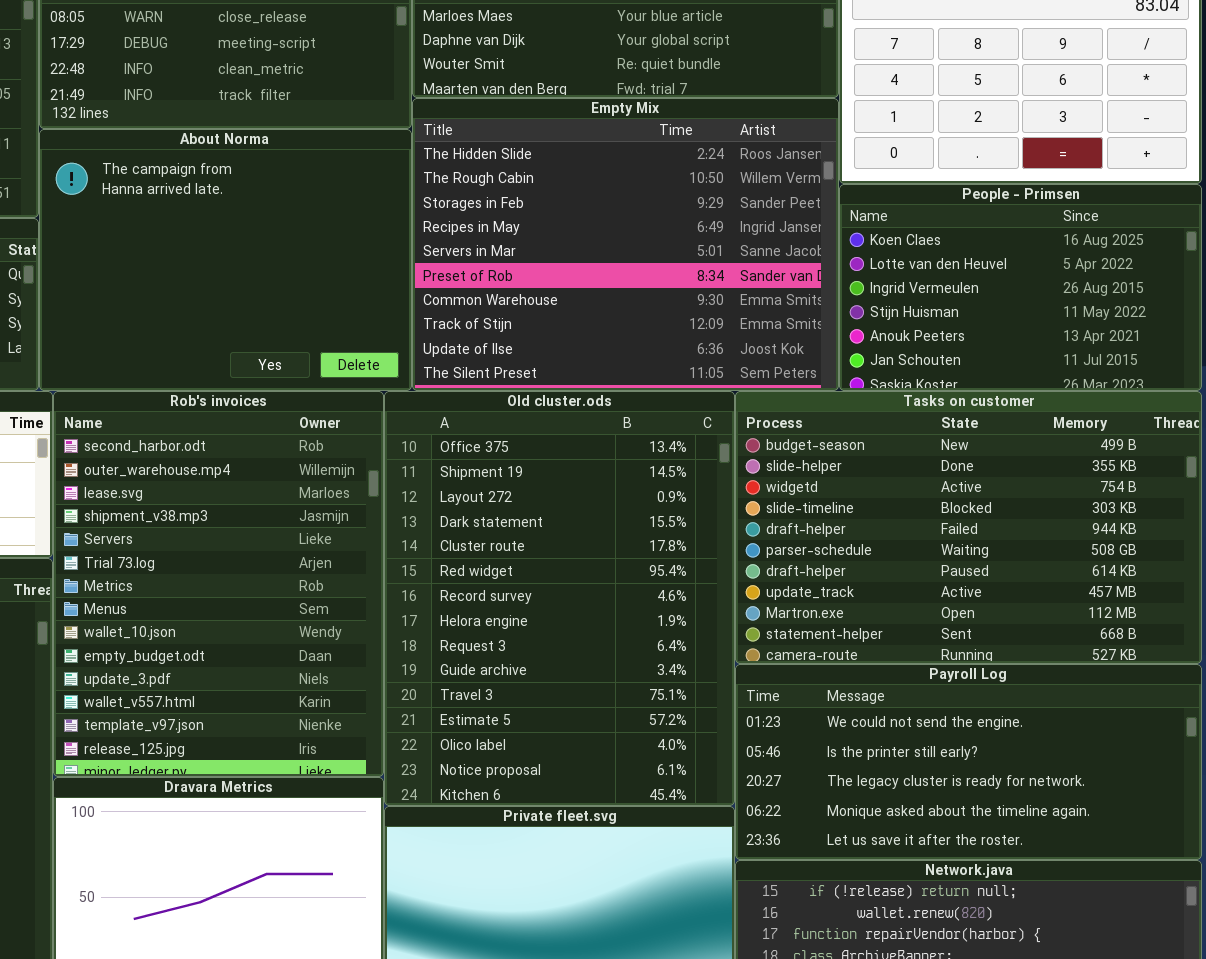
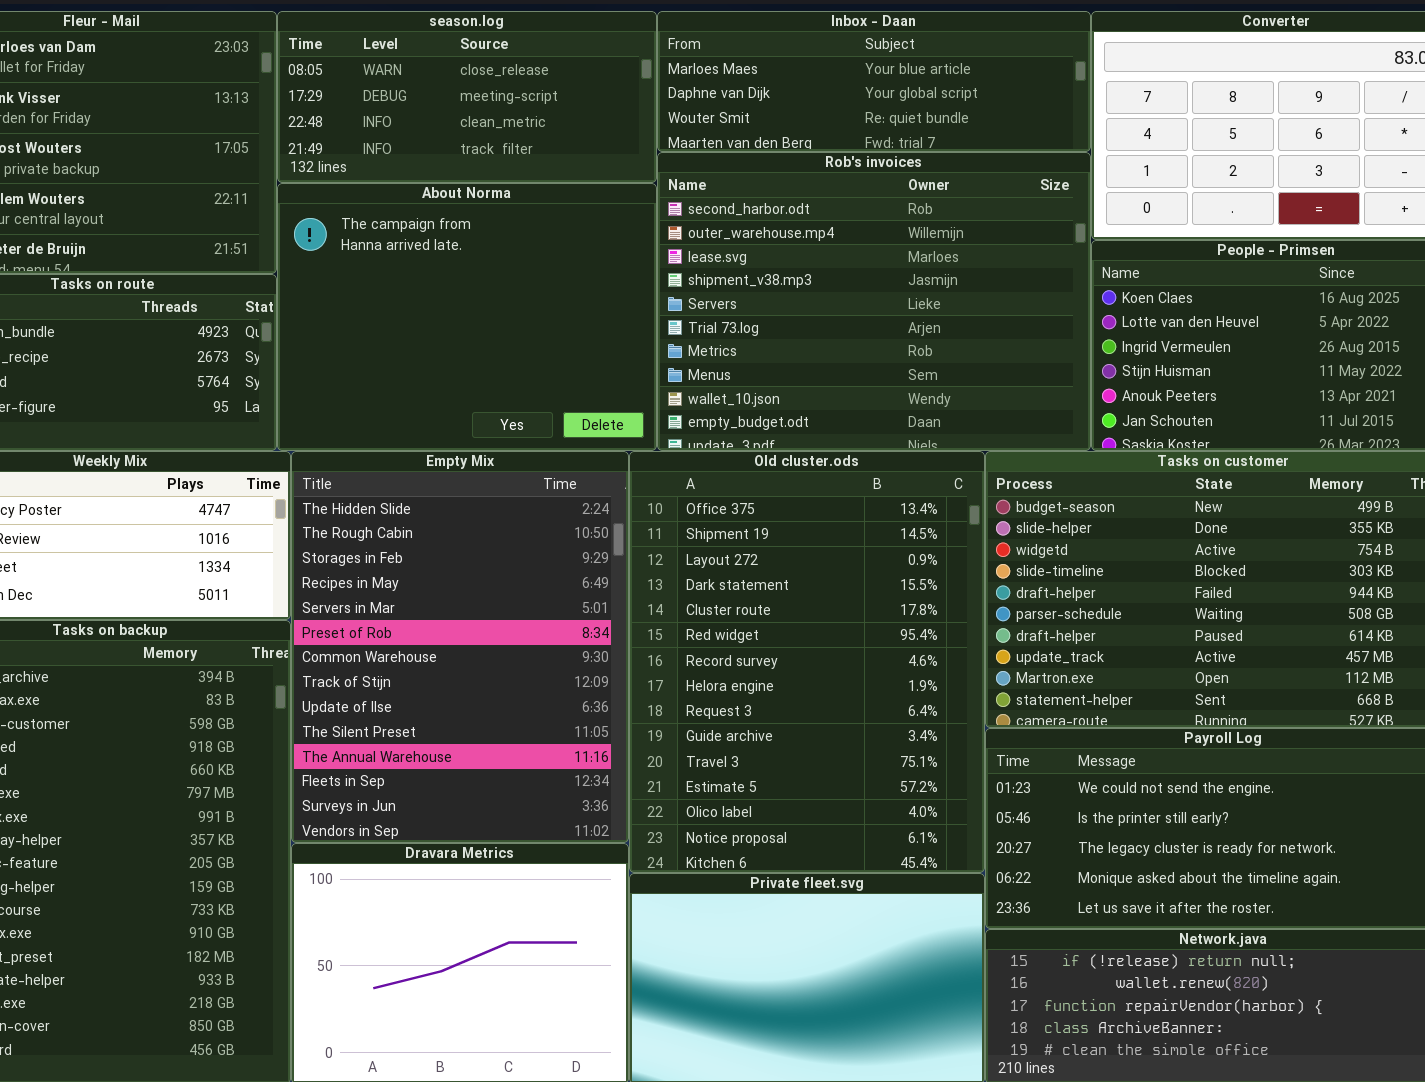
Empty Mix: [412,98,839,391] -> [291,451,629,843], moved, resized
Rob's invoices: [53,391,384,777] -> [657,152,1091,451], moved, resized

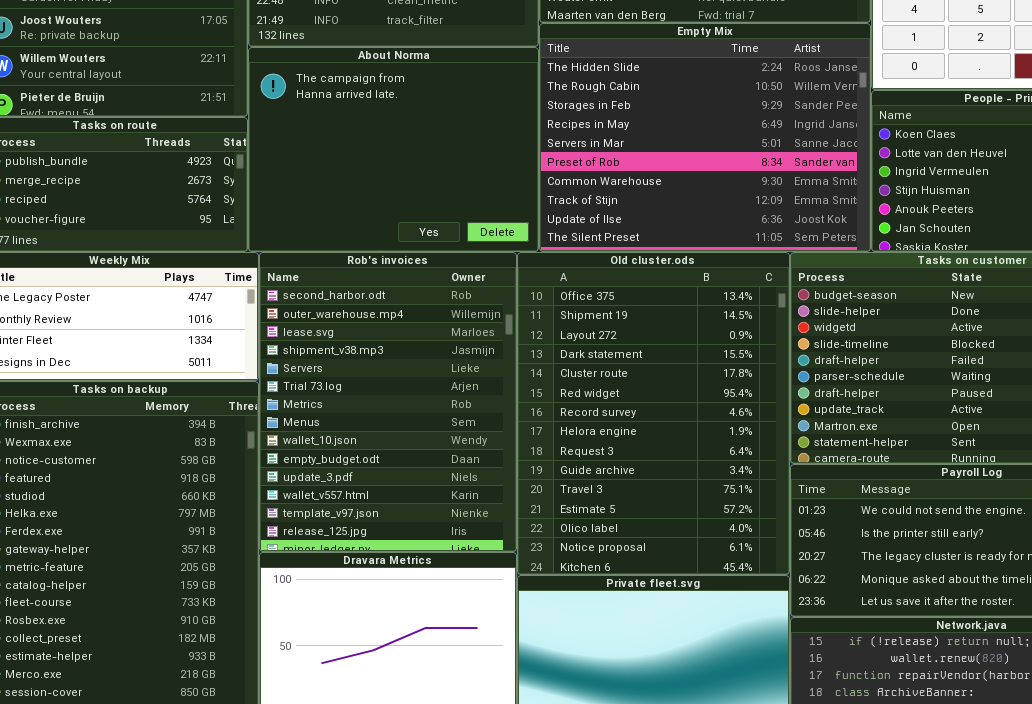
Rob's invoices: [657,152,1091,451] -> [259,252,517,552], moved, resized
Empty Mix: [291,451,629,843] -> [539,23,871,252], moved, resized

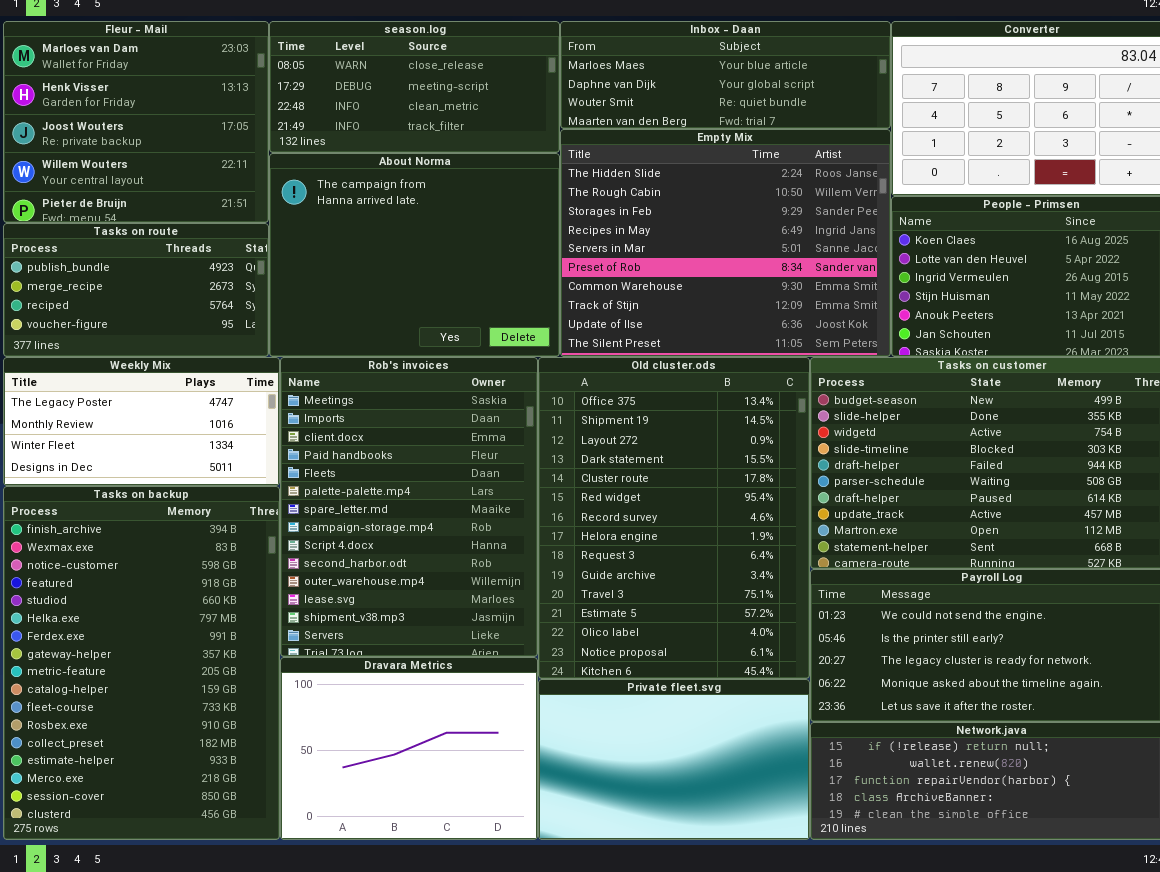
Rob's invoices: [259,252,517,552] -> [280,357,538,657], scrolled up 9 rows

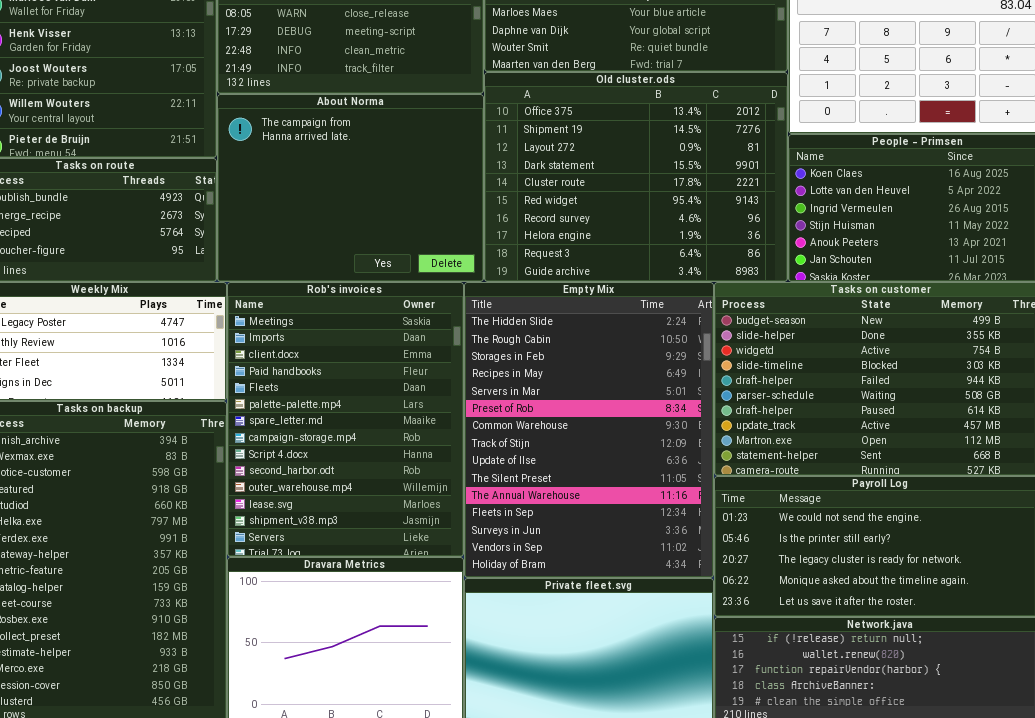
Empty Mix: [560,129,891,357] -> [464,282,714,578], moved, resized
Old cluster.ods: [538,357,810,679] -> [484,72,788,282], moved, resized

